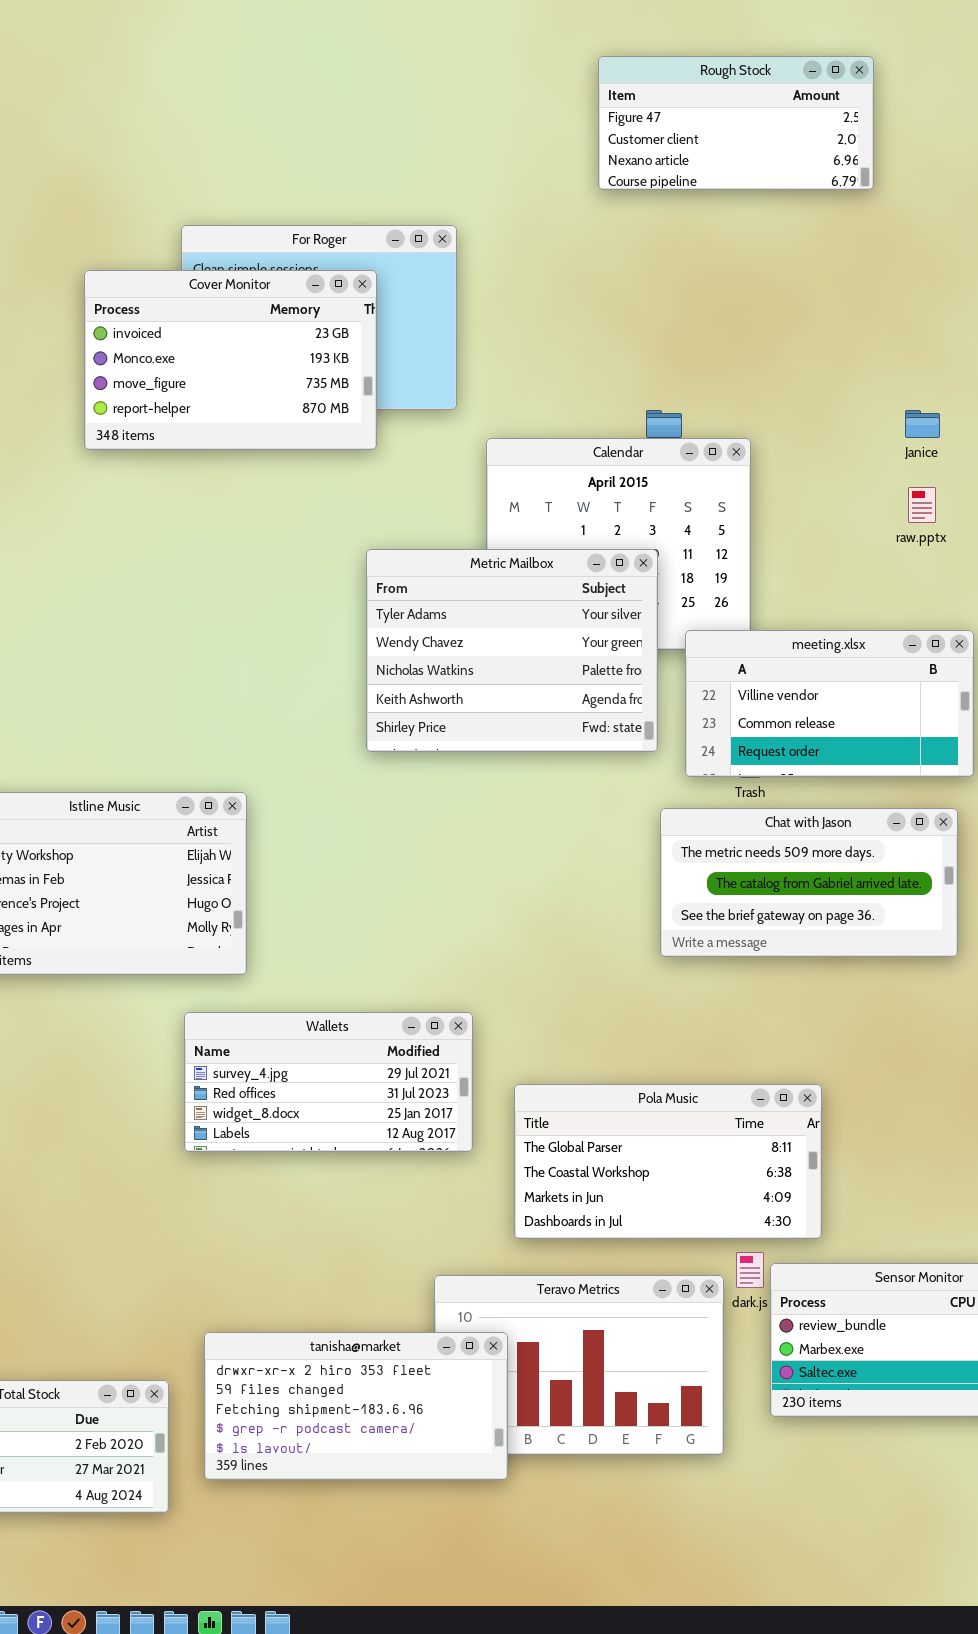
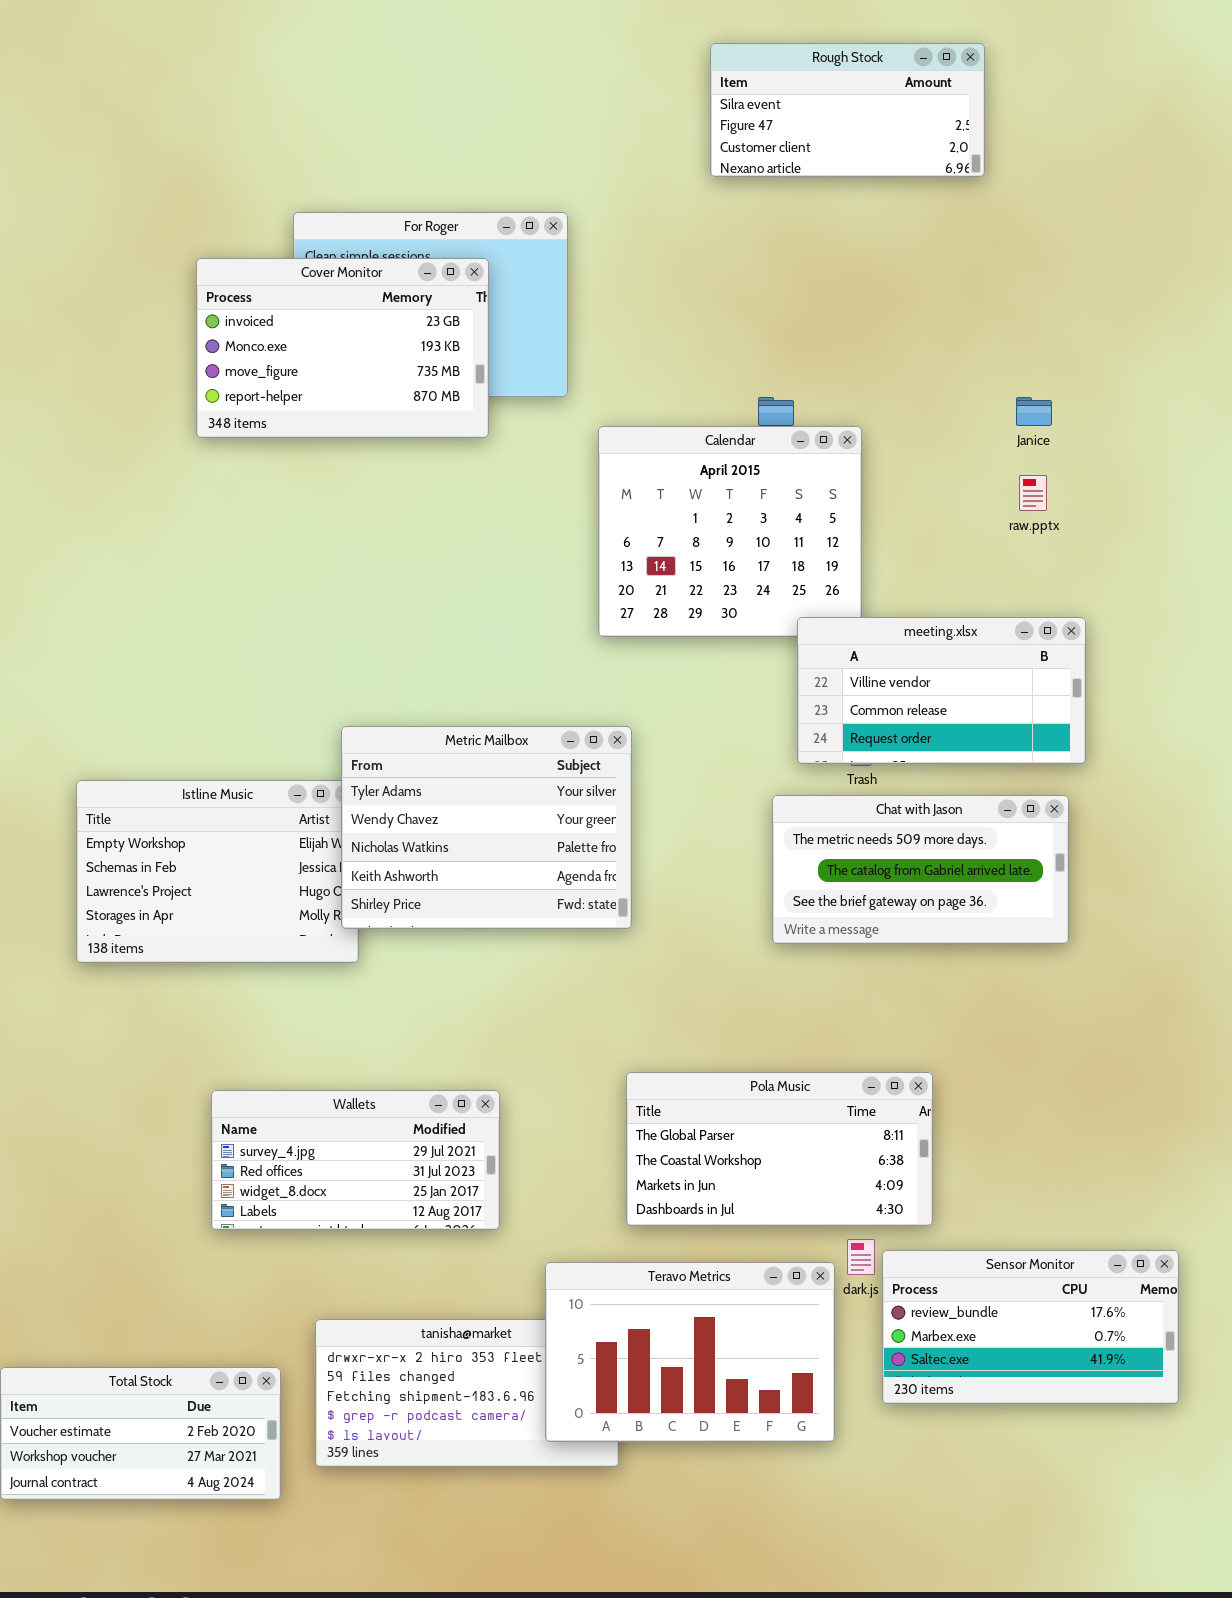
Rough Stock: [598,56,874,190] -> [710,43,985,177], scrolled up 1 row
Metric Mailbox: [366,549,658,752] -> [341,726,632,929], moved
Wallets: [184,1012,473,1152] -> [211,1090,500,1230], moved
Teravo Metrics: [434,1275,724,1455] -> [545,1262,835,1442], raised

